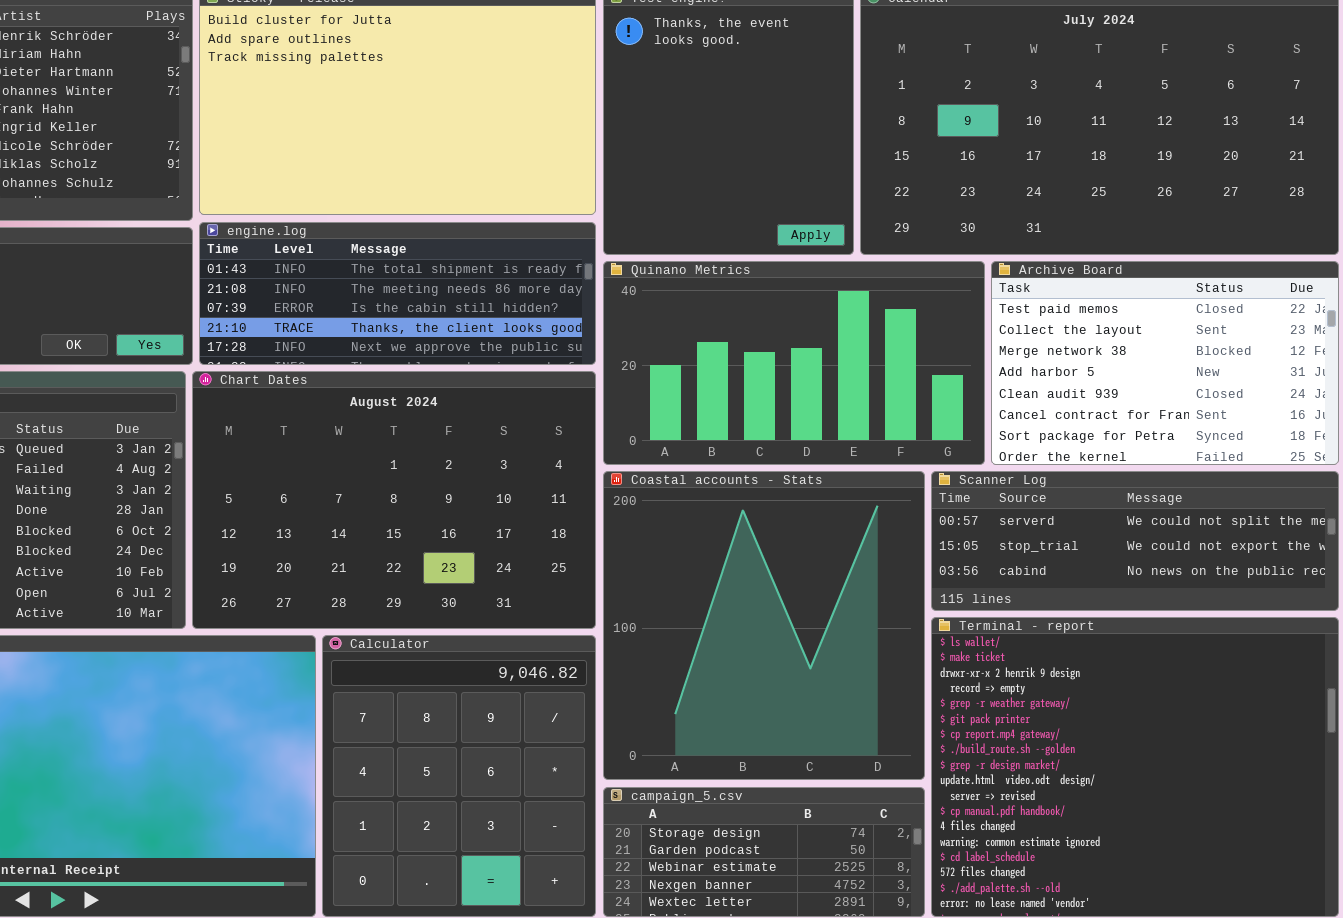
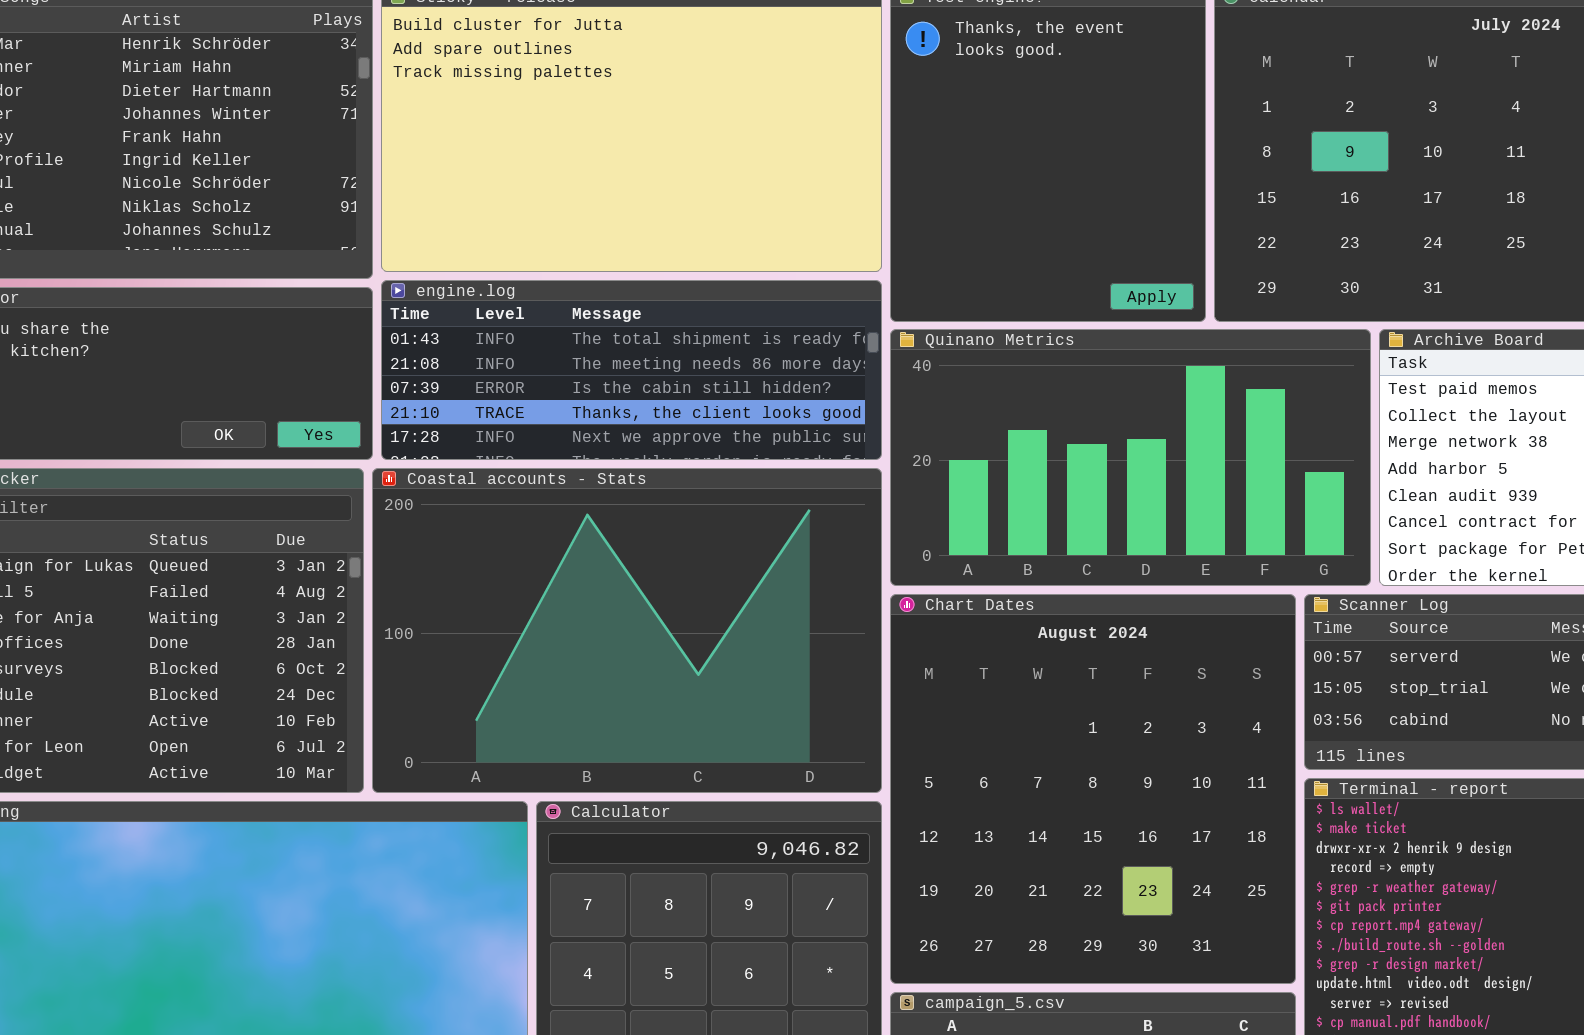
Chart Dates: [192,371,596,629] -> [890,594,1296,984], moved, resized
Coastal accounts - Stats: [603,471,925,780] -> [372,468,882,793], moved, resized

